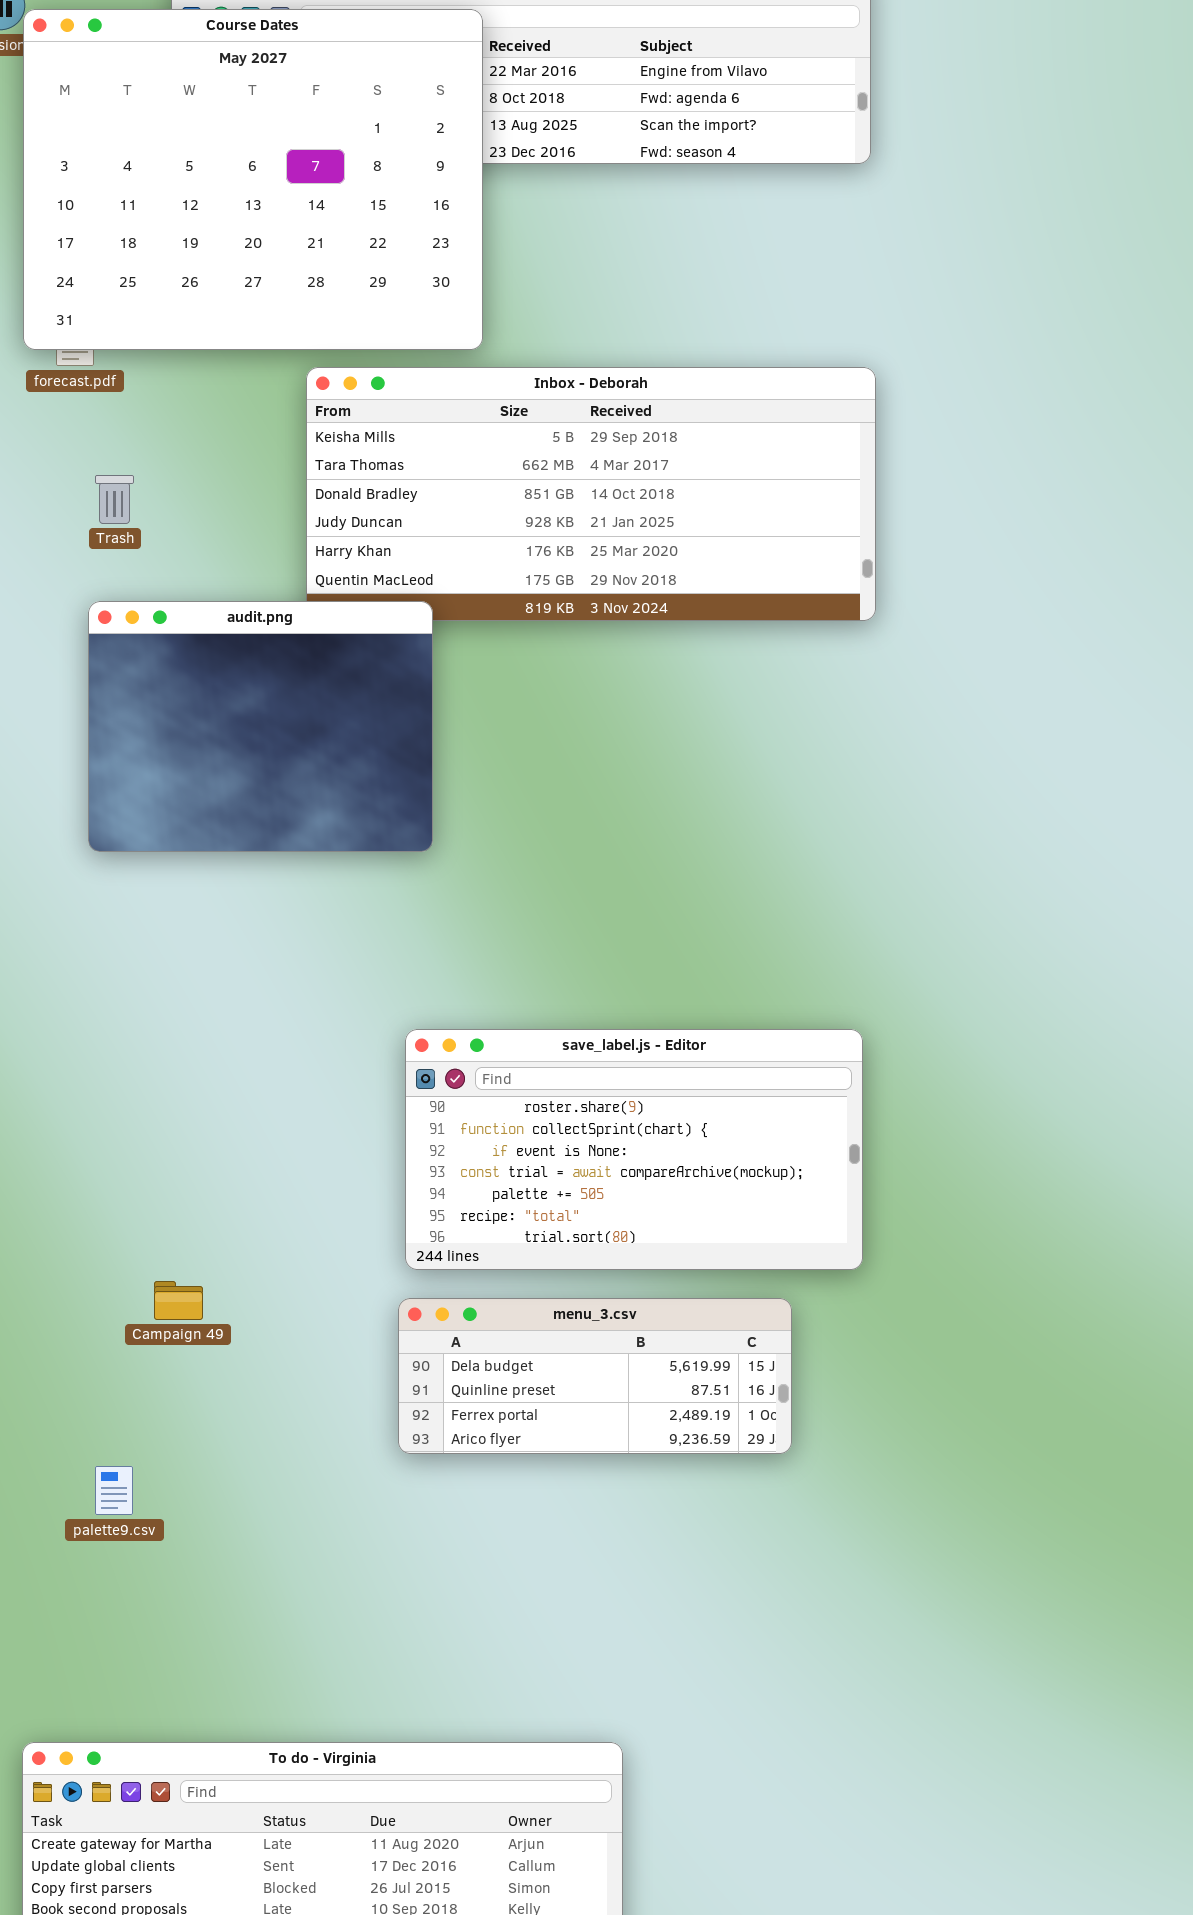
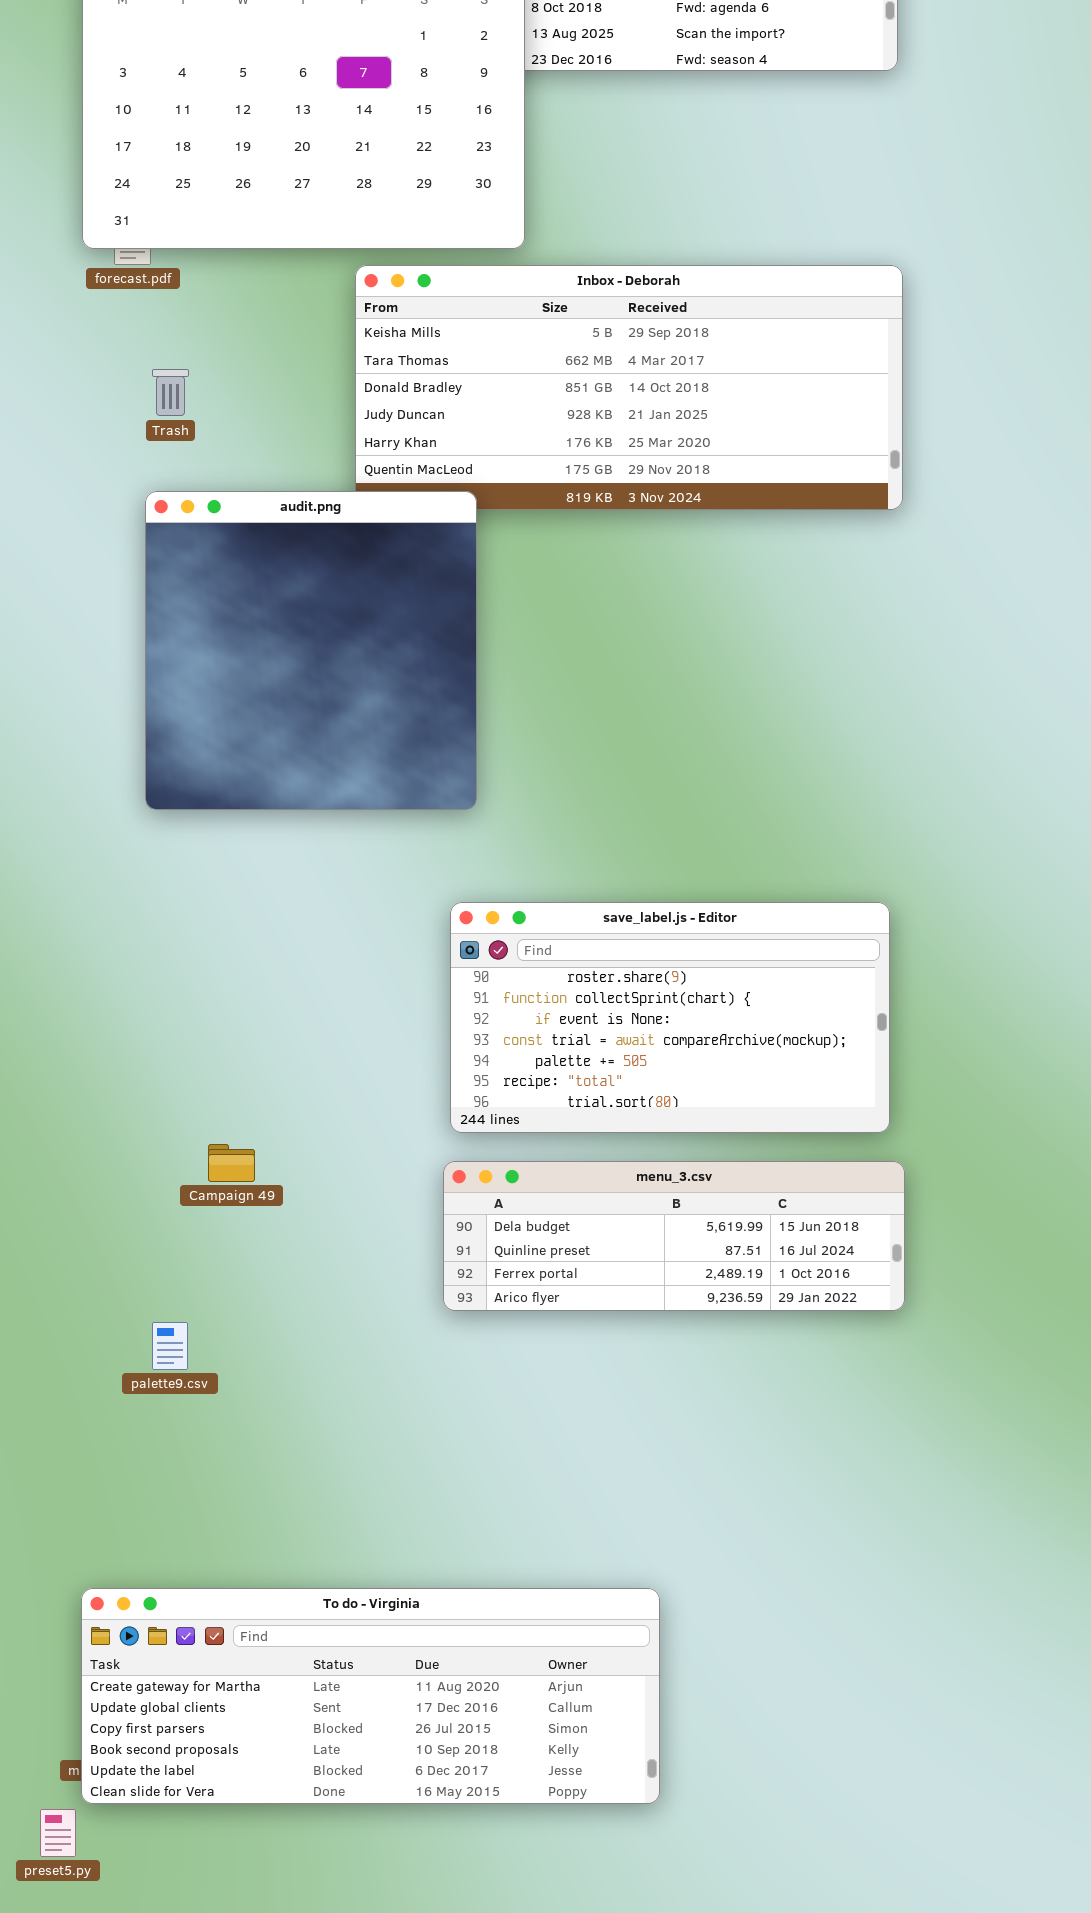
audit.png: [88,601,433,852] -> [145,491,477,810], resized
menu_3.csv: [398,1298,792,1454] -> [443,1161,905,1311], resized

